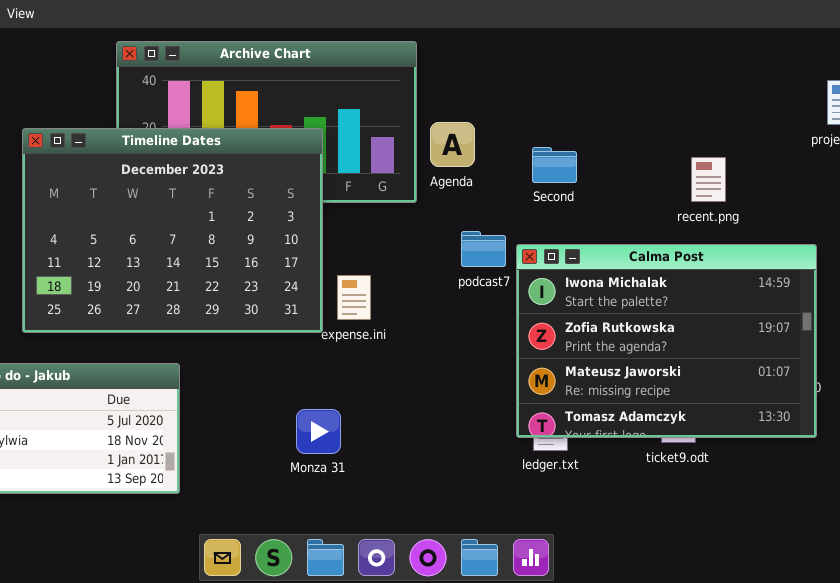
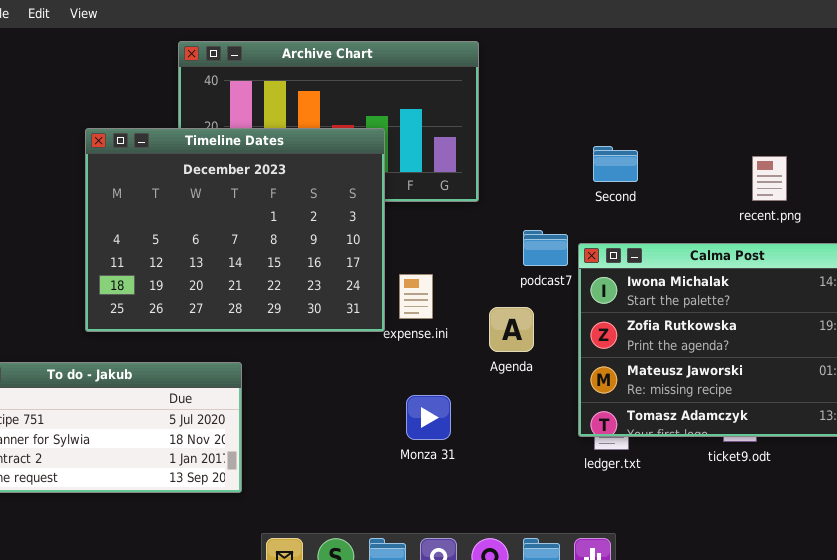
Agenda: [430,122,475,167] -> [489,307,534,352], moved
Monza 31: [296,409,341,454] -> [406,395,451,440], moved

